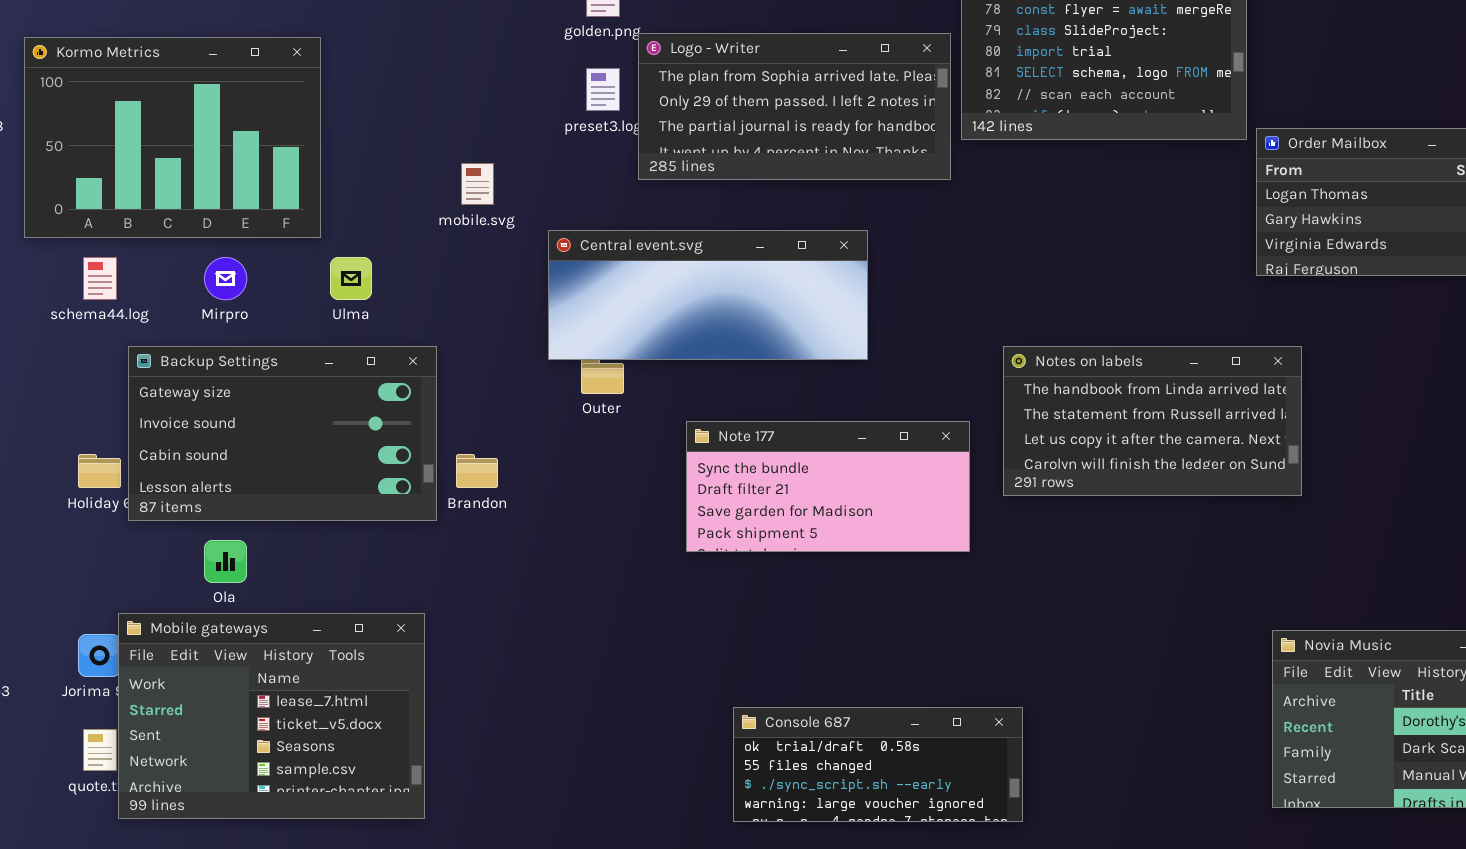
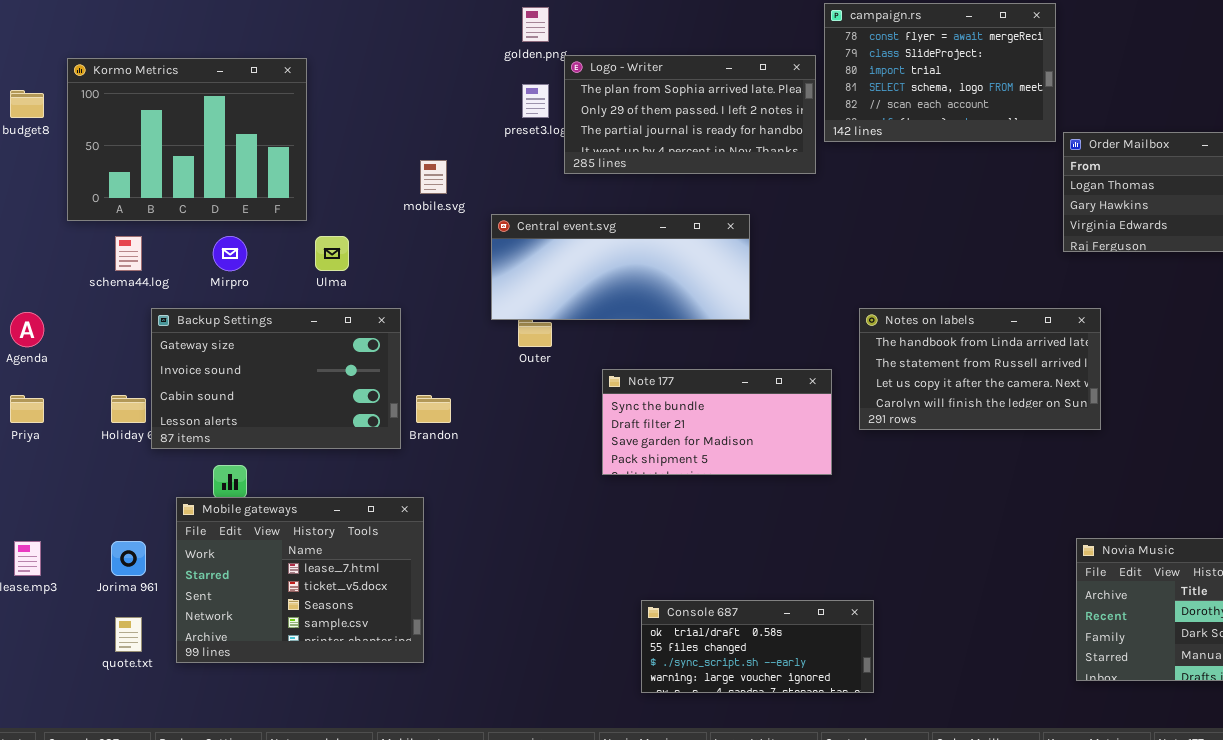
Mobile gateways: [118,613,425,819] -> [176,497,424,663], moved

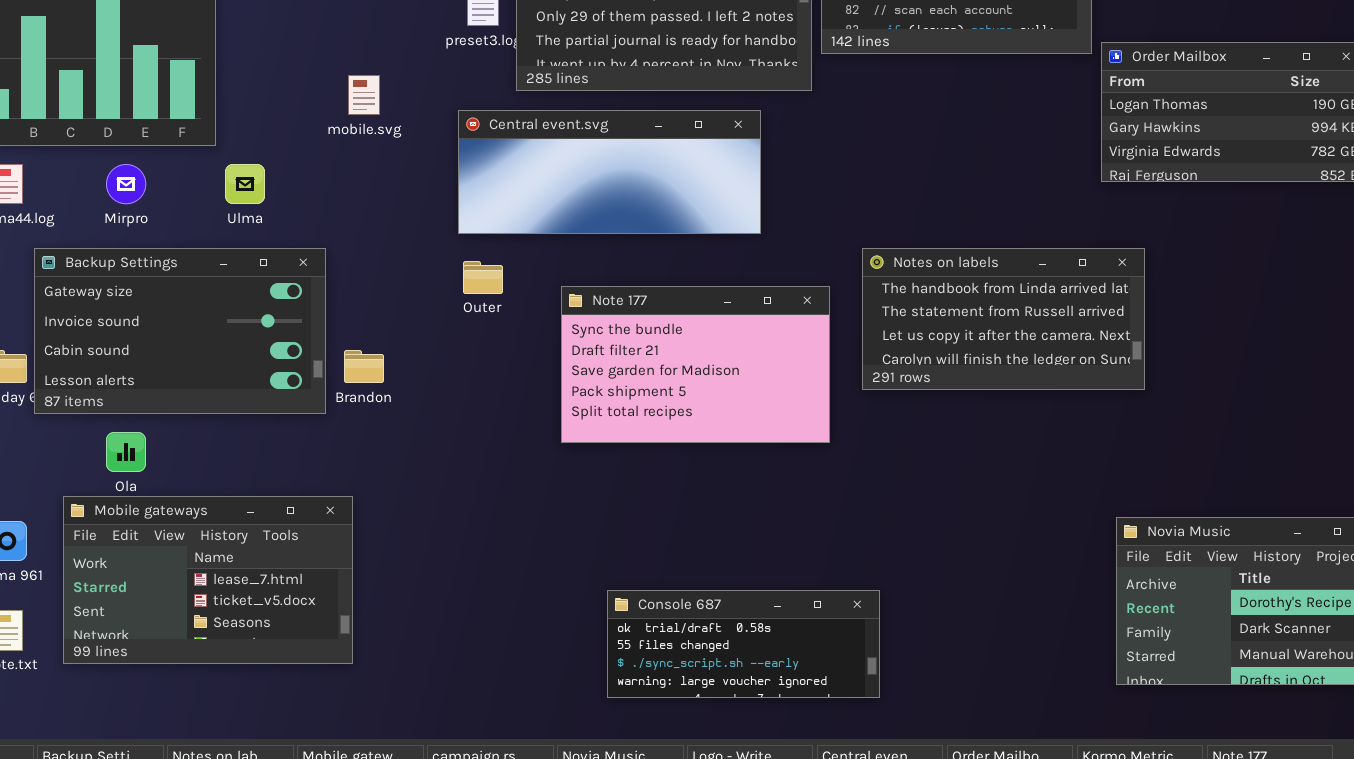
Central event.svg: [491,214,750,320] -> [458,110,761,234], moved
Note 177: [602,369,832,475] -> [561,286,830,443], resized
Mobile gateways: [176,497,424,663] -> [63,496,353,664], resized

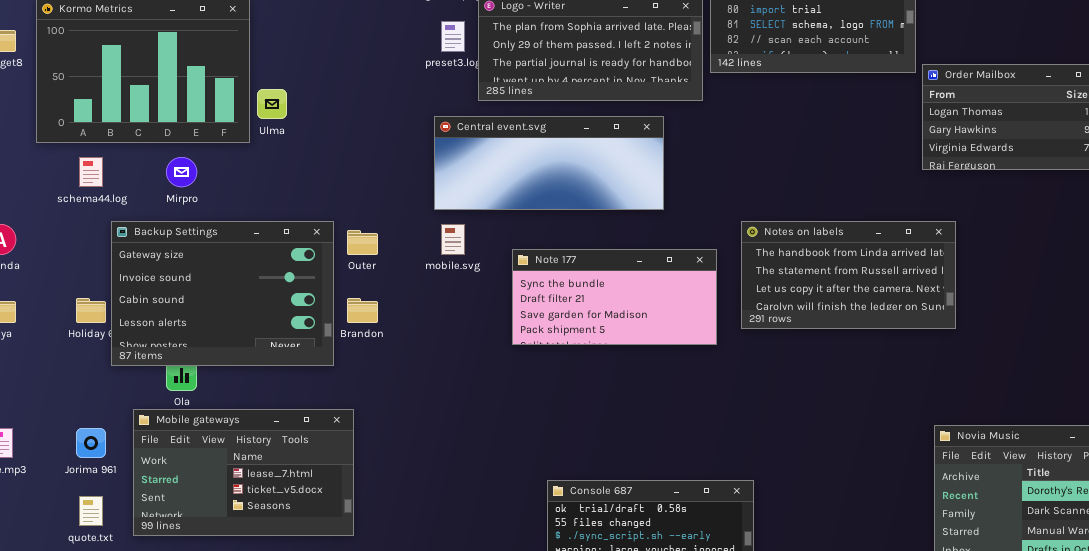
mobile.svg: [348,75,380,115] -> [441,224,465,255], moved
Ulma: [225,164,265,204] -> [257,89,287,119], moved
Backup Settings: [34,248,326,414] -> [111,221,334,366], resized
Outer: [463,261,503,294] -> [347,230,378,255], moved
Note 177: [561,286,830,443] -> [512,249,717,345], resized

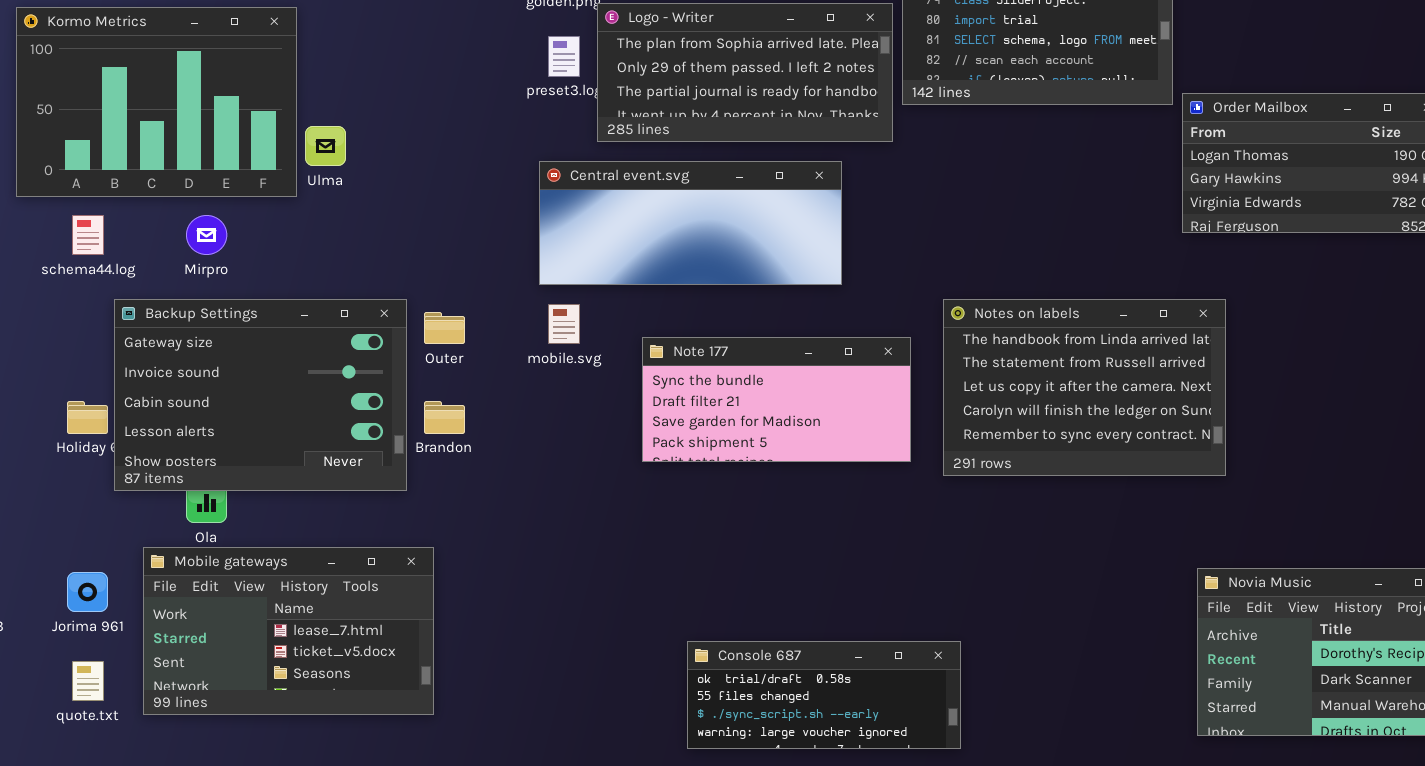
Notes on labels: [741,221,956,329] -> [943,299,1226,476], resized

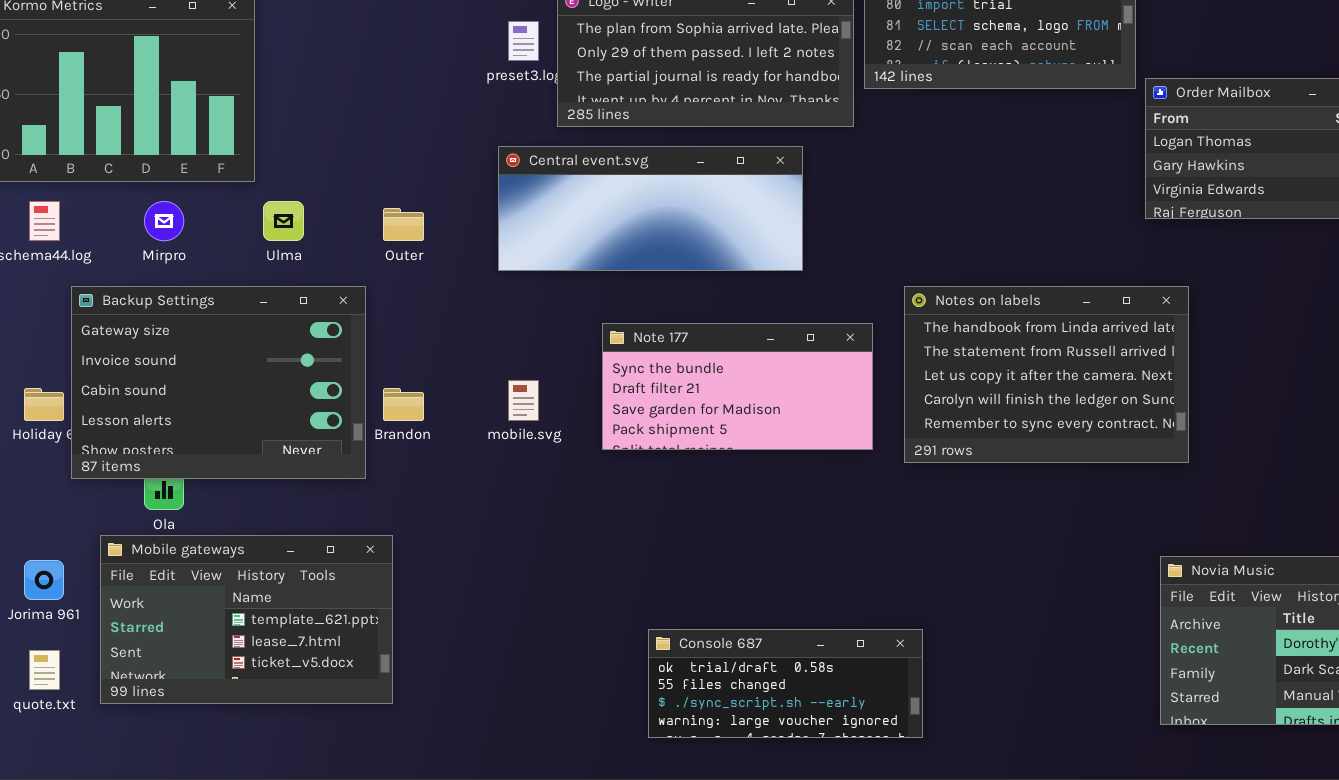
Ulma: [305,126,346,166] -> [263,201,304,241], moved
mobile.svg: [548,304,580,344] -> [508,380,539,421], moved
Outer: [424,312,465,344] -> [383,208,424,241], moved
Mobile gateways: [143,547,434,715] -> [100,535,393,704], scrolled up 1 row

